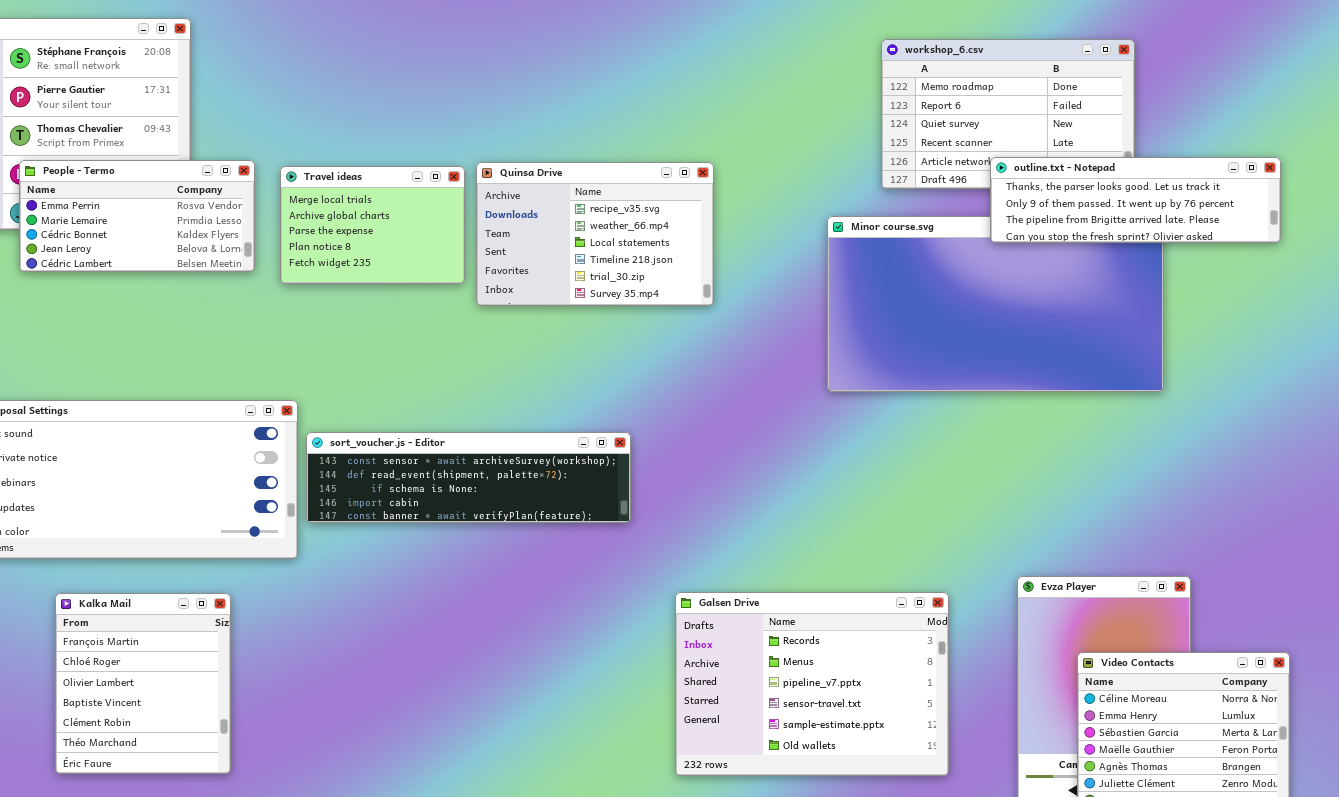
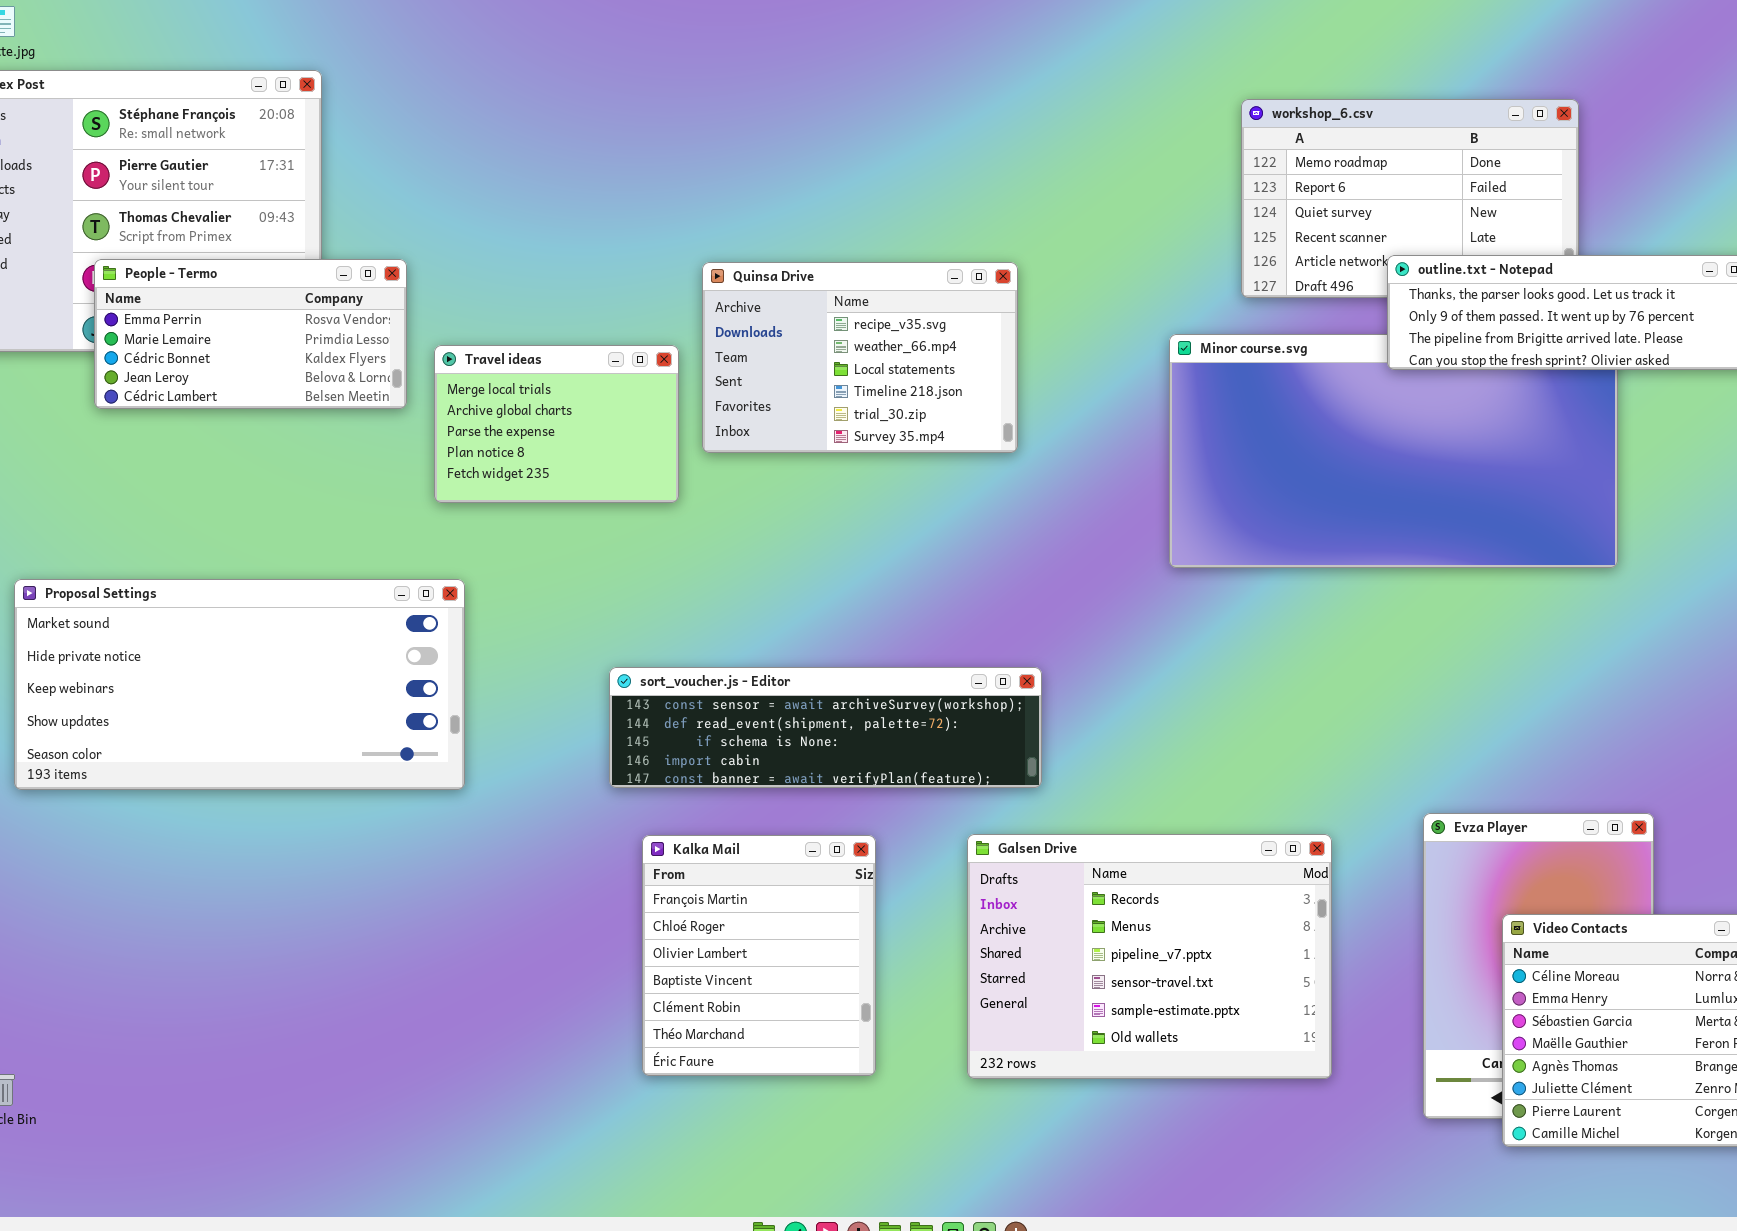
Travel ideas: [280,166,465,284] -> [434,345,679,503], moved
sort_voucher.js - Editor: [306,432,631,523] -> [609,667,1042,788], moved
Kalka Mail: [55,593,231,774] -> [642,835,876,1076], moved

